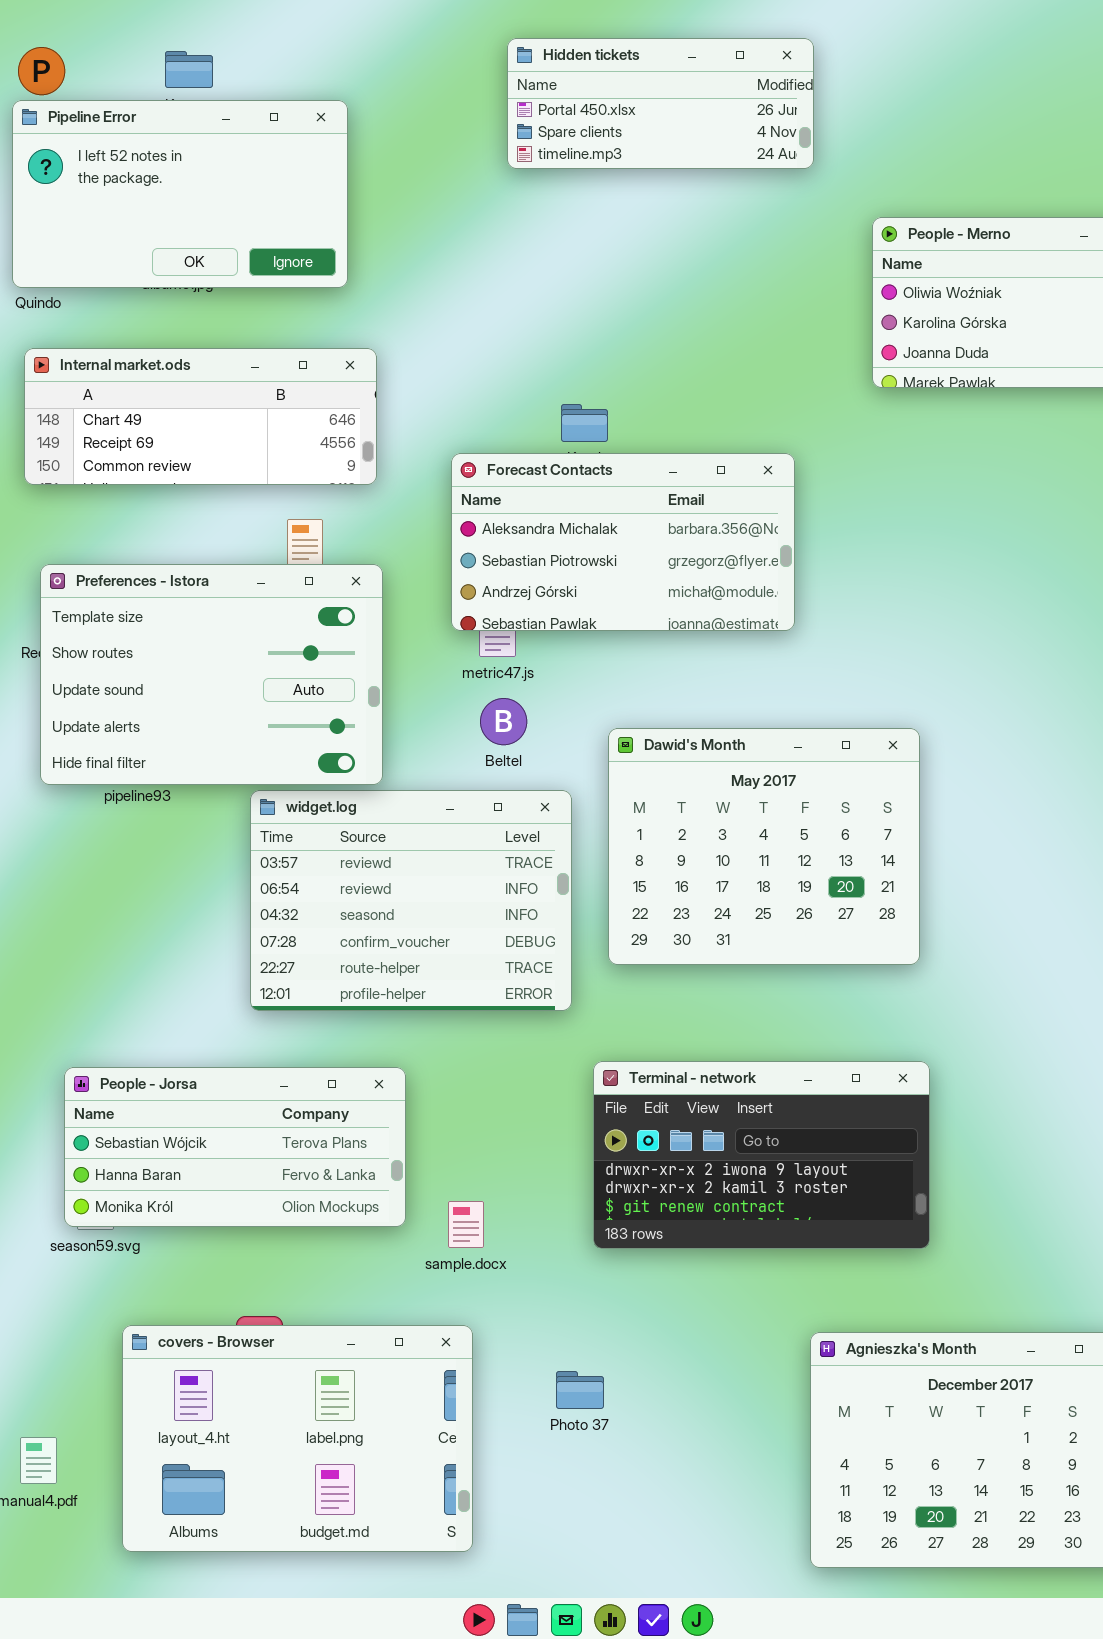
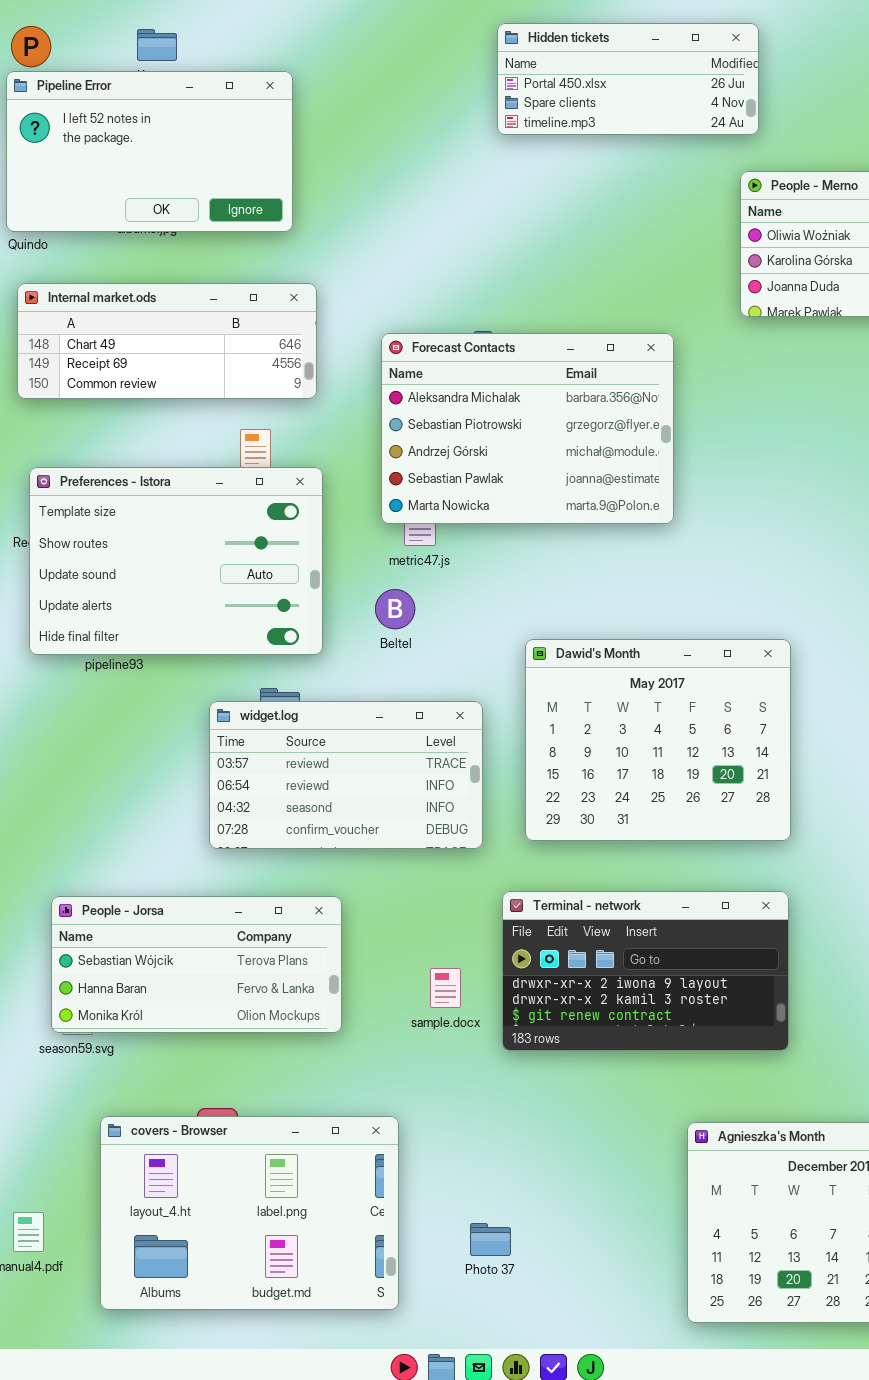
Hidden tickets: [507,38,814,169] -> [497,23,759,135], moved
Forecast Contacts: [451,453,795,631] -> [381,333,674,524], resized
Beltel: [480,698,527,745] -> [375,589,415,629], moved
Dawid's Month: [608,728,920,965] -> [525,639,791,841], moved
widget.log: [250,790,572,1011] -> [209,701,483,849], resized
sample.docx: [448,1201,484,1248] -> [430,968,461,1008], moved
Photo 37: [556,1371,604,1409] -> [470,1223,511,1256], moved

